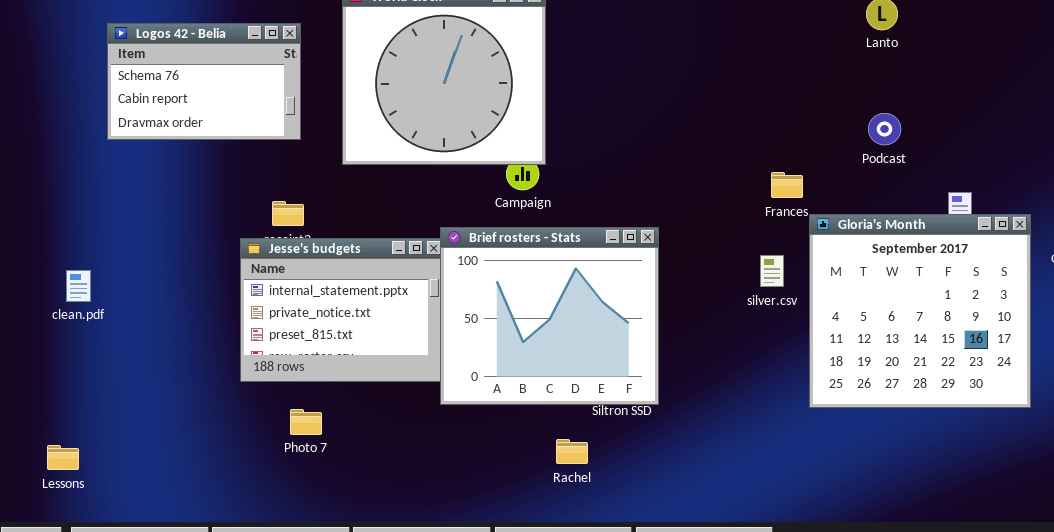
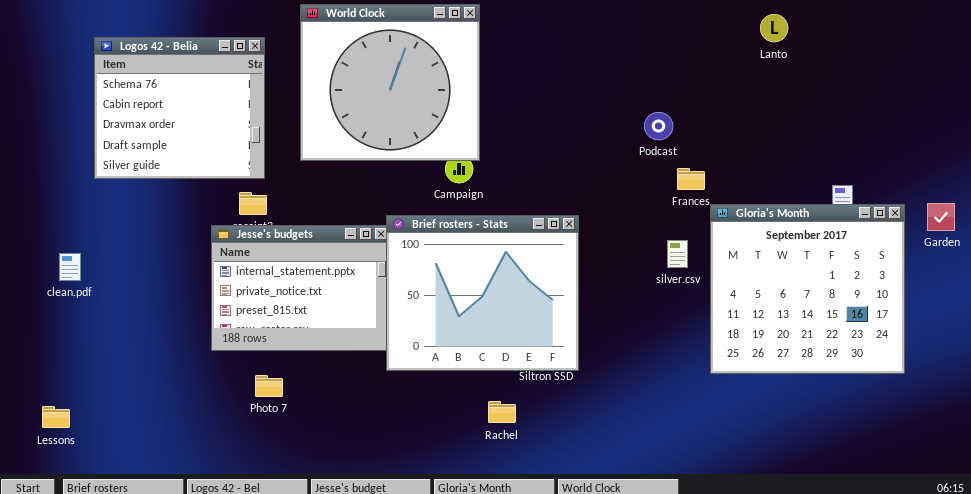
Logos 42 - Belia: [107,23,301,140] -> [94,37,265,179], resized
Podcast: [868,113,901,145] -> [644,112,673,140], moved

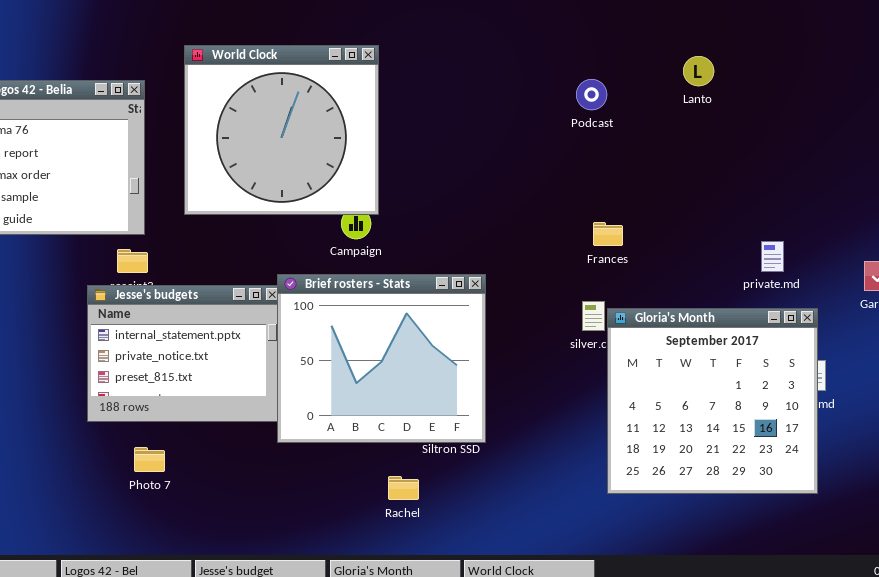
Podcast: [644,112,673,140] -> [576,79,607,110], moved
Gloria's Month: [710,204,905,374] -> [607,308,818,494], moved

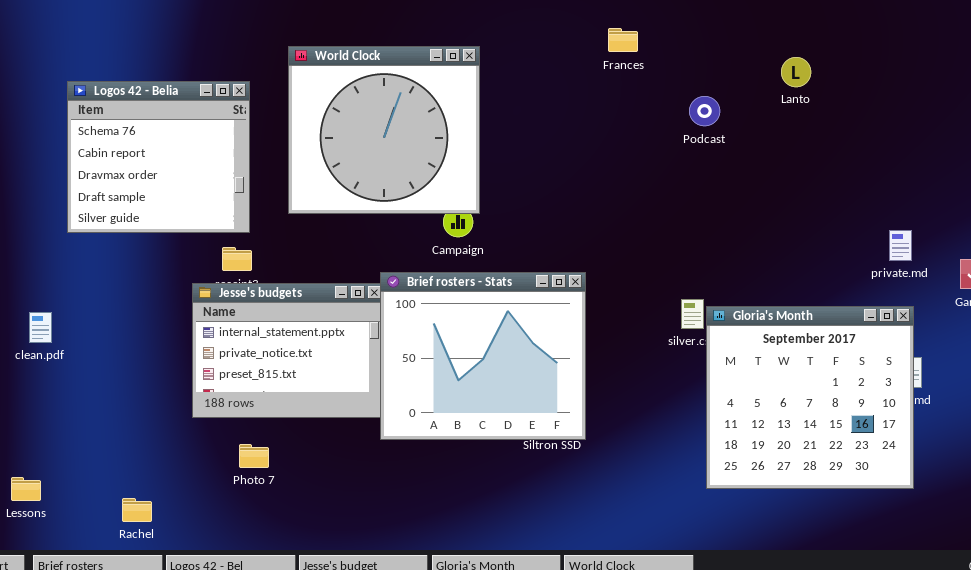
Podcast: [576,79,607,110] -> [689,96,720,126], moved
Frances: [593,222,623,246] -> [608,28,638,52], moved
private.md: [761,241,784,272] -> [889,230,912,261], moved
Rachel: [388,476,419,500] -> [122,498,152,522], moved

